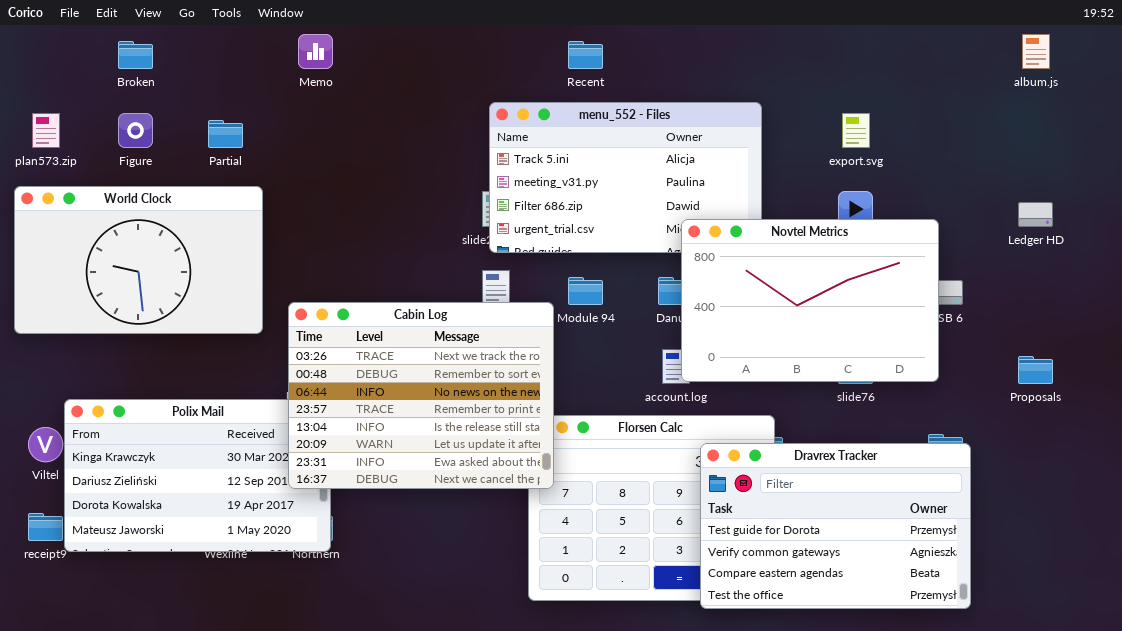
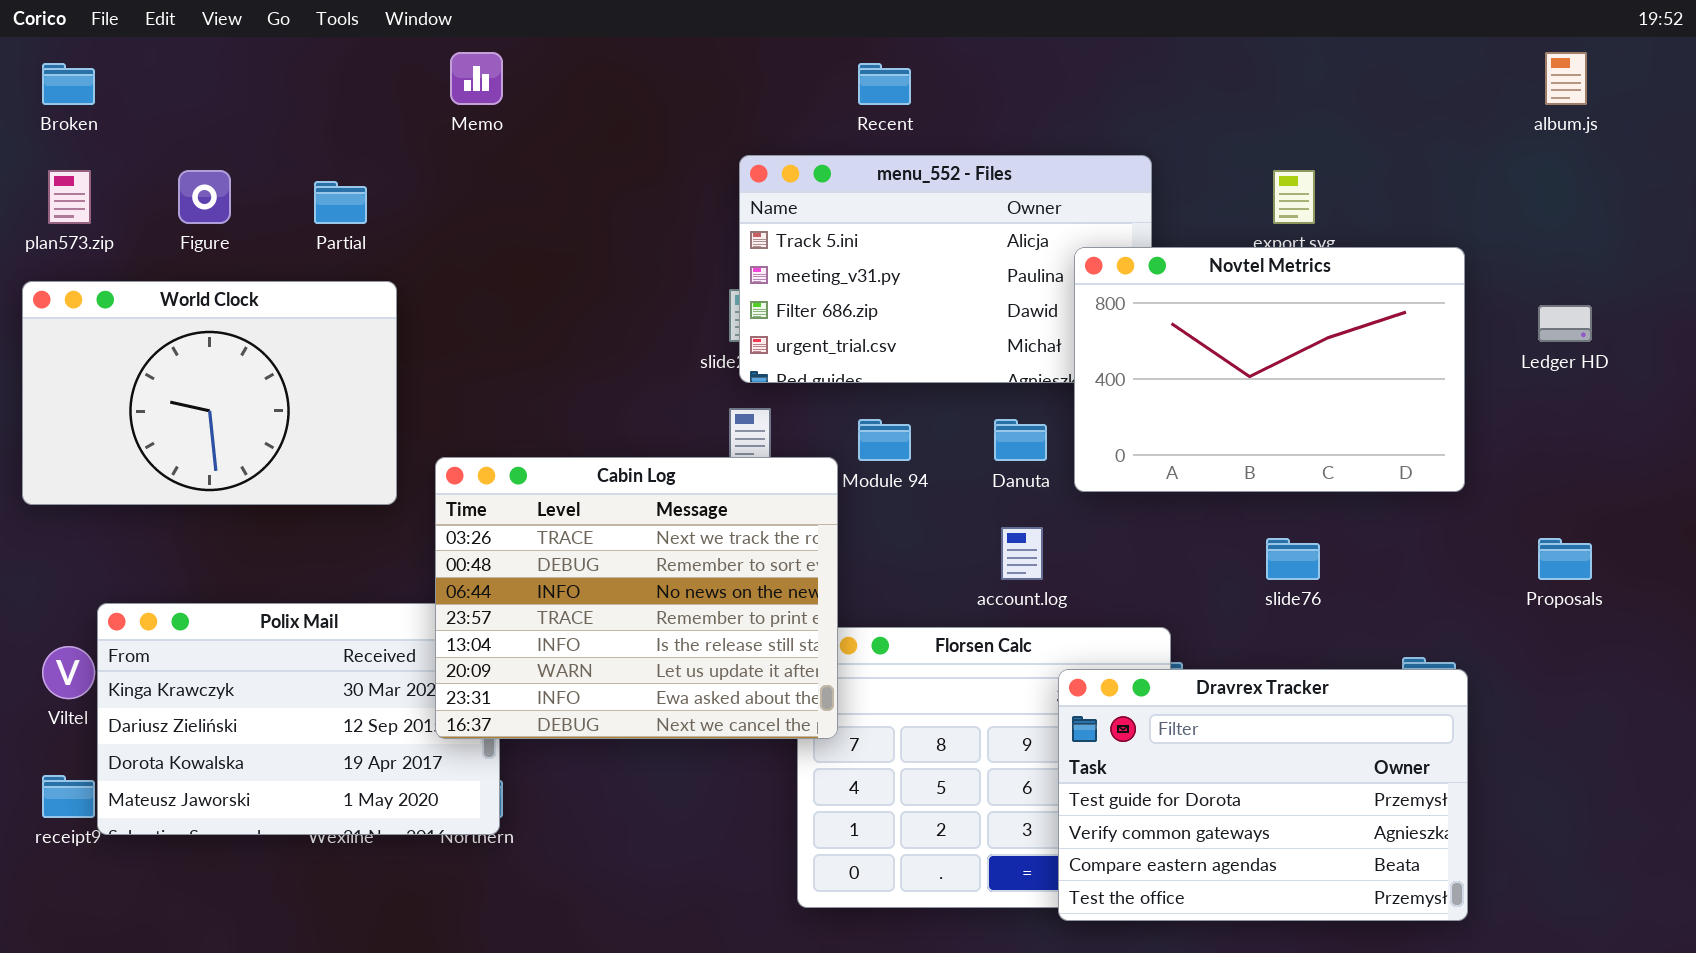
Broken: [118,41,153,69] -> [42,63,95,105], moved
Novtel Metrics: [681,219,939,382] -> [1074,247,1465,492], moved

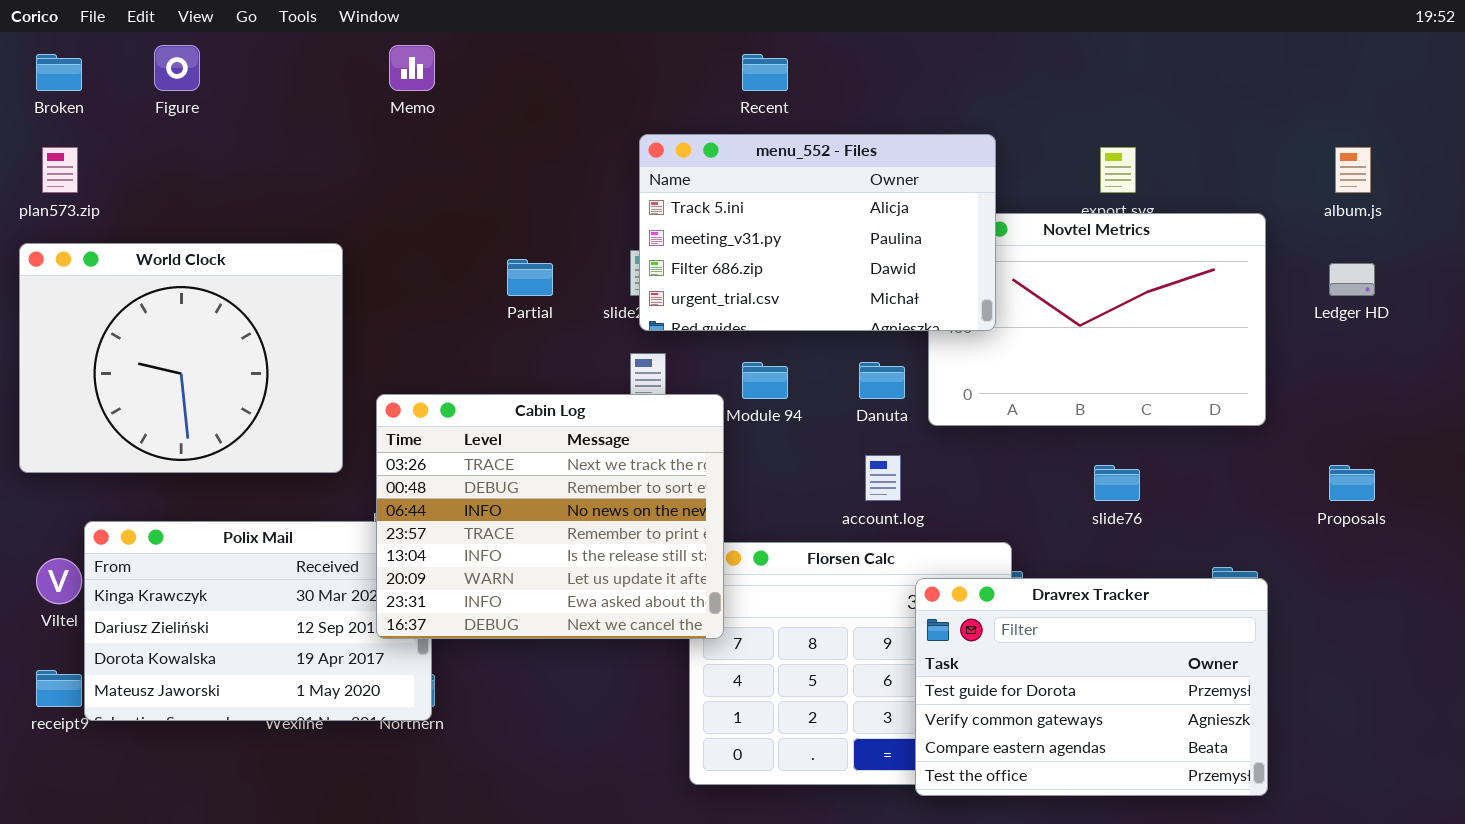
album.js: [1545,52,1587,105] -> [1335,147,1371,193], moved
menu_552 - Files: [739,155,1152,383] -> [639,134,996,331], raised
Figure: [178,170,231,224] -> [154,45,200,91], moved
Partial: [314,181,367,224] -> [507,259,553,296], moved
World Clock: [22,281,397,505] -> [19,243,343,473], resized

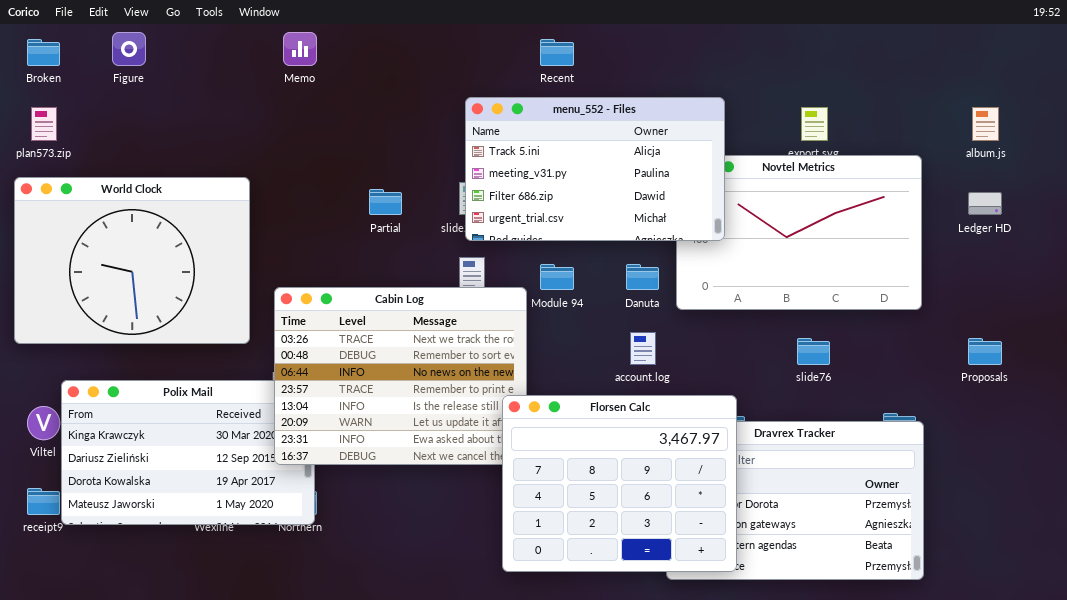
Florsen Calc: [689,542,1012,785] -> [502,395,737,572], raised

